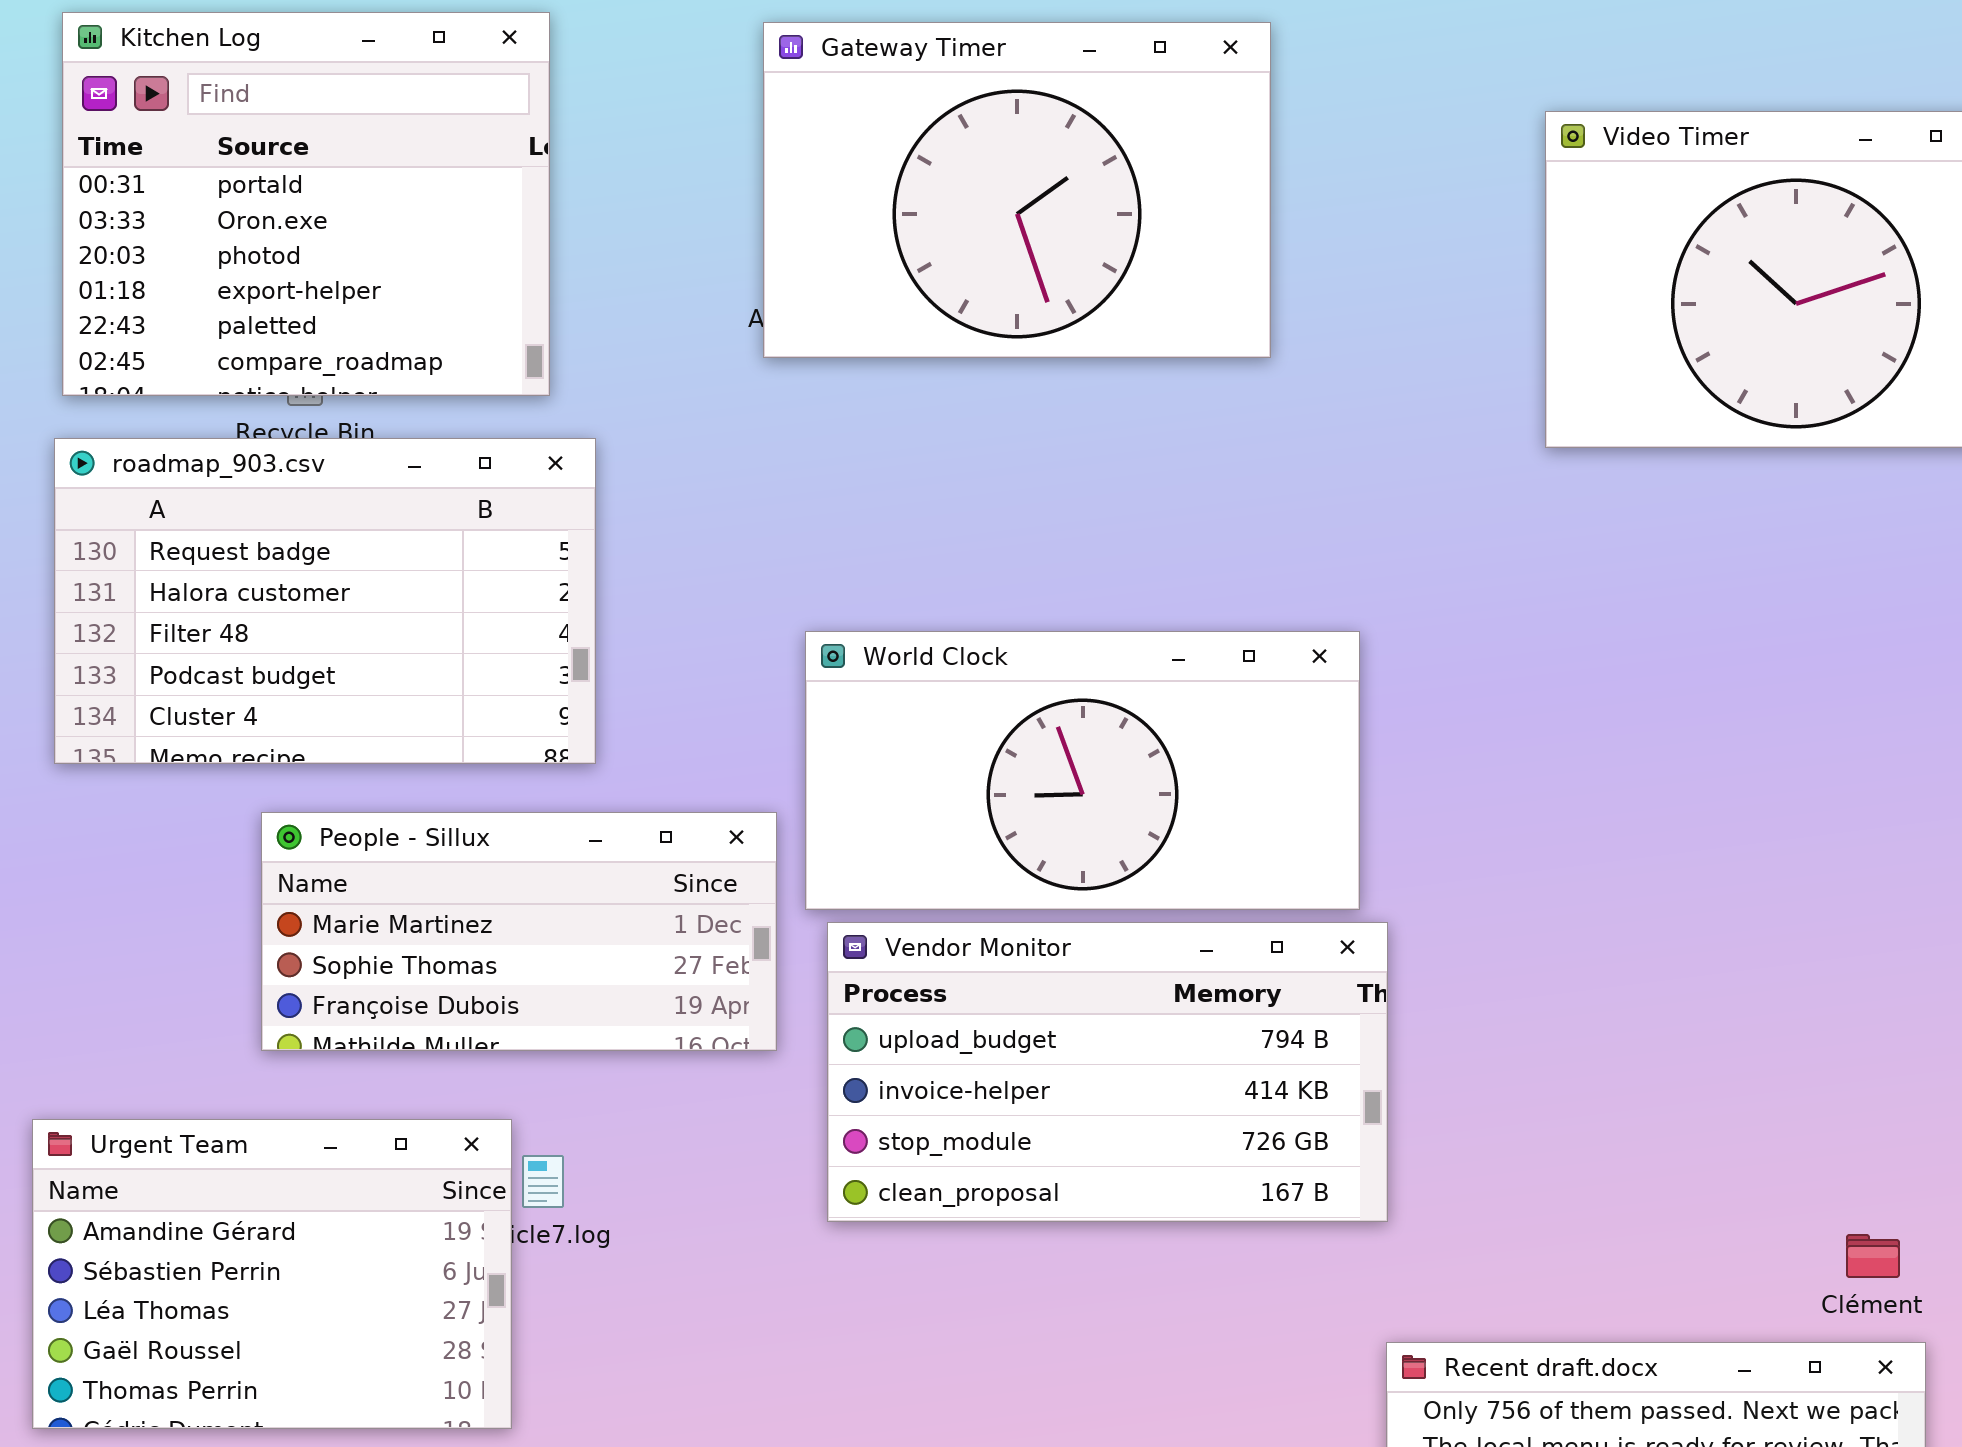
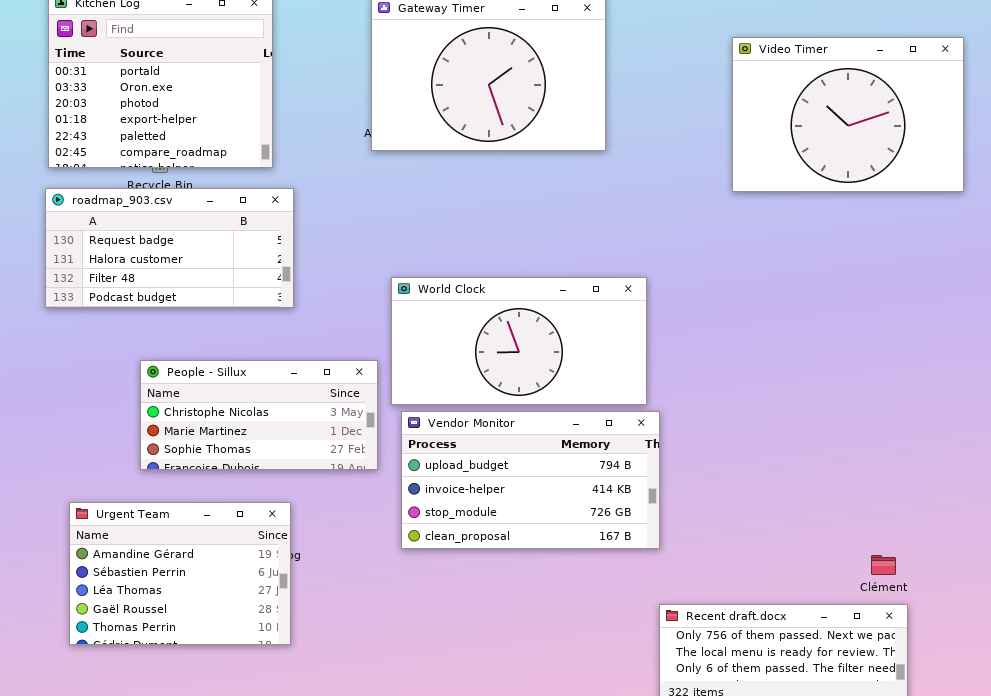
roadmap_903.csv: [54,438,596,764] -> [45,188,294,308], resized
People - Sillux: [261,812,777,1051] -> [140,360,378,470], scrolled up 1 row
Urgent Team: [32,1119,512,1429] -> [69,502,291,645], moved

